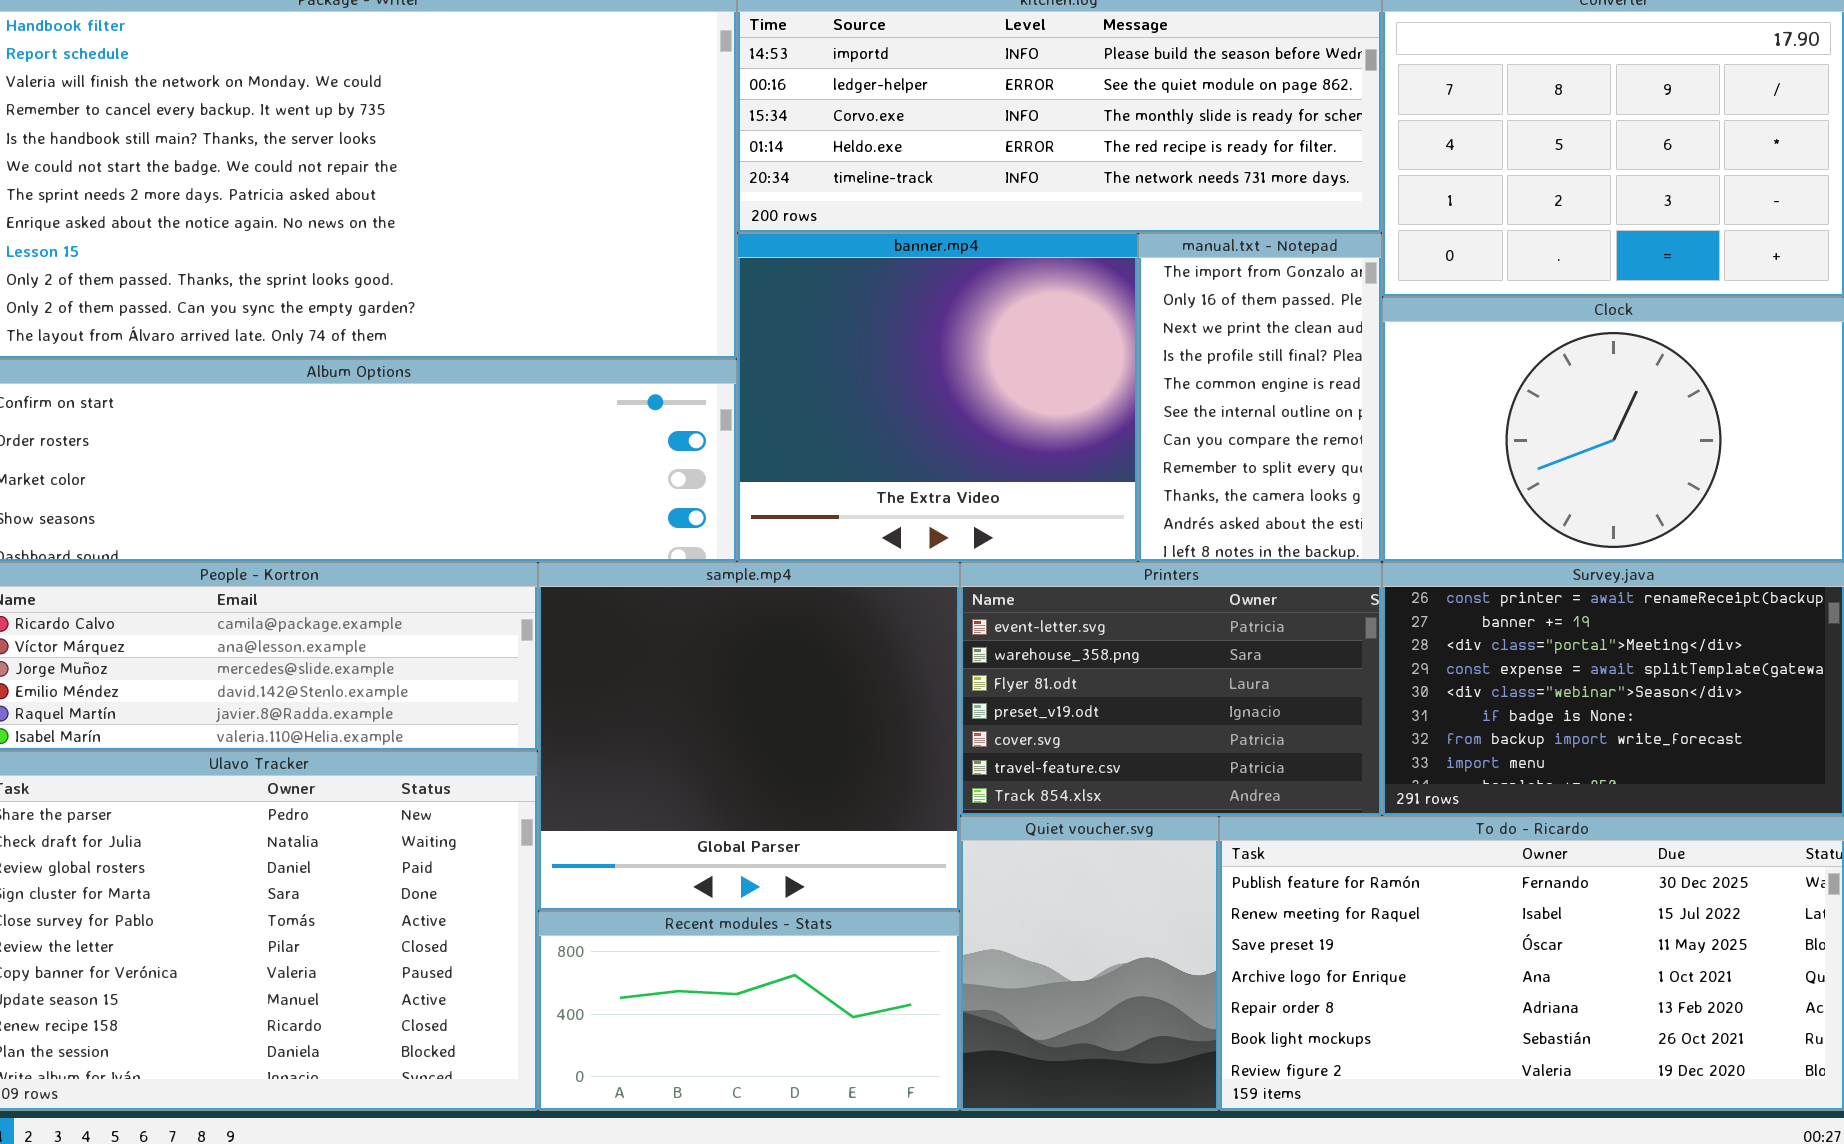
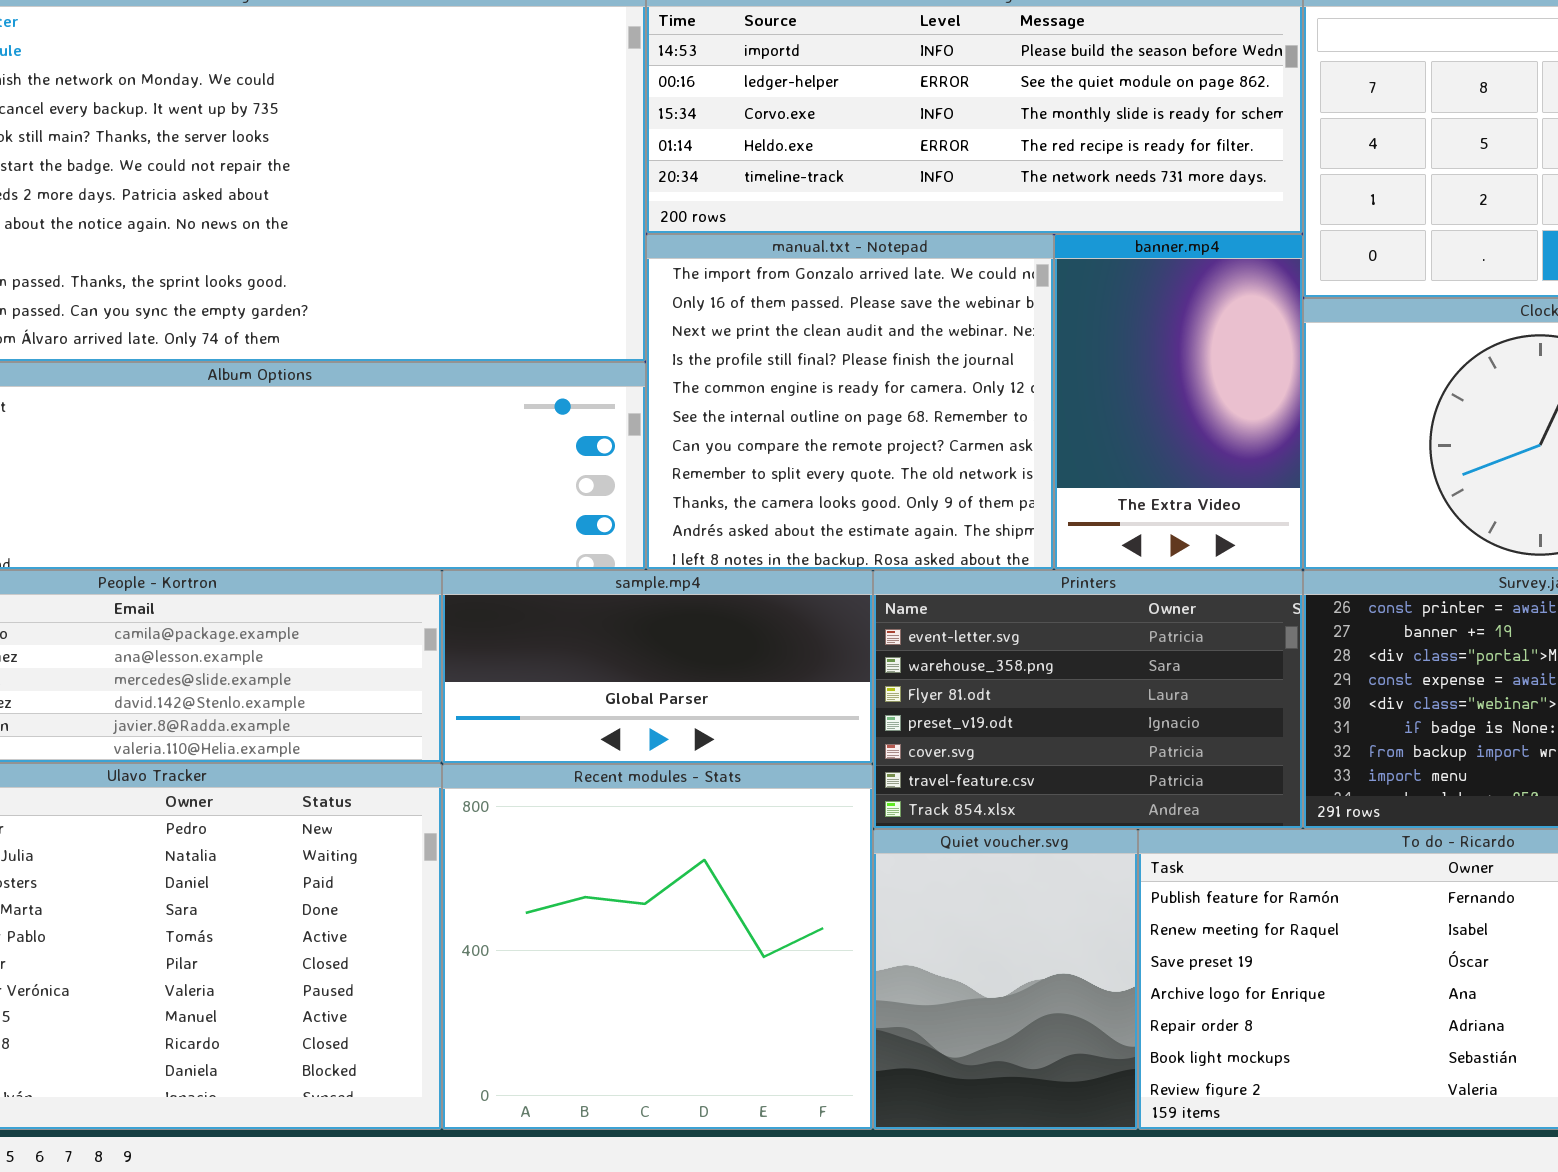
banner.mp4: [737,233,1138,562] -> [1054,234,1303,570], moved, resized
manual.txt - Notepad: [1138,233,1382,562] -> [646,234,1054,570], moved, resized
sample.mp4: [538,562,960,911] -> [442,570,873,764], resized
Recent modules - Stats: [538,911,960,1111] -> [442,764,873,1130], resized

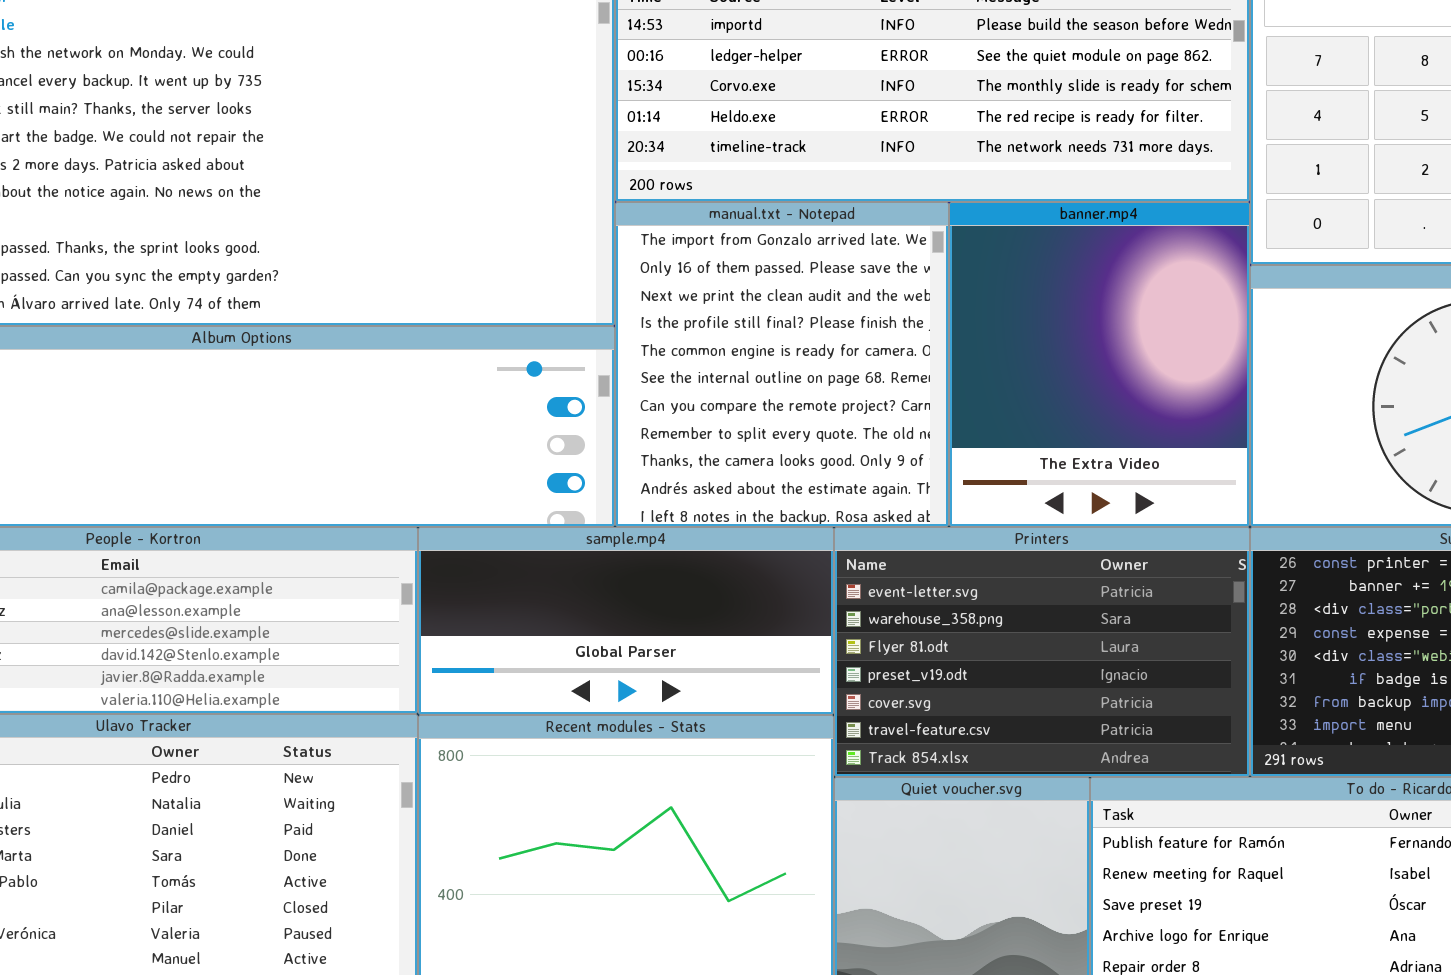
manual.txt - Notepad: [646,234,1054,570] -> [615,202,949,527], resized
banner.mp4: [1054,234,1303,570] -> [949,202,1250,527], resized

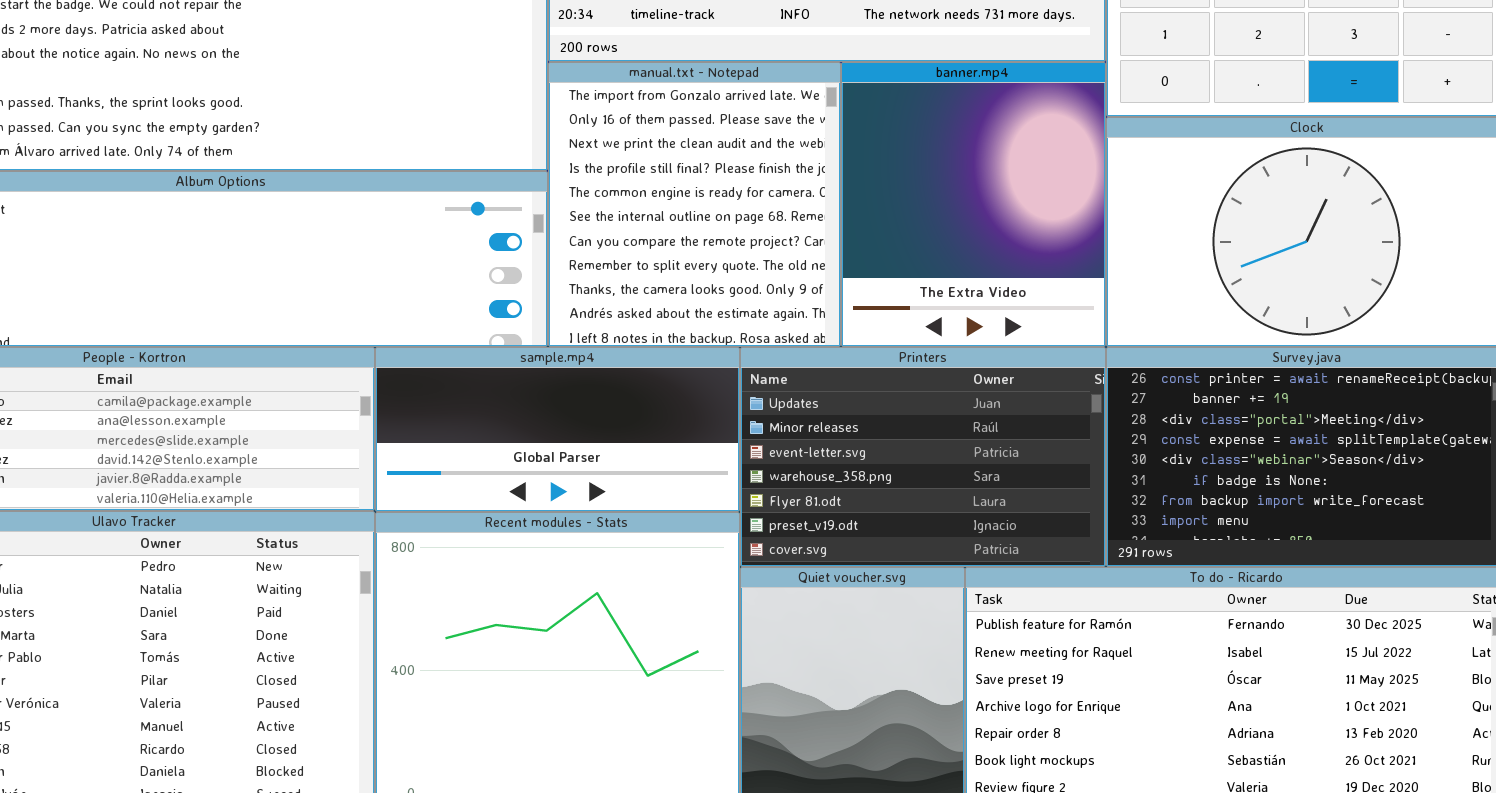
Printers: [834,527,1250,777] -> [740,347,1106,567], scrolled up 2 rows

